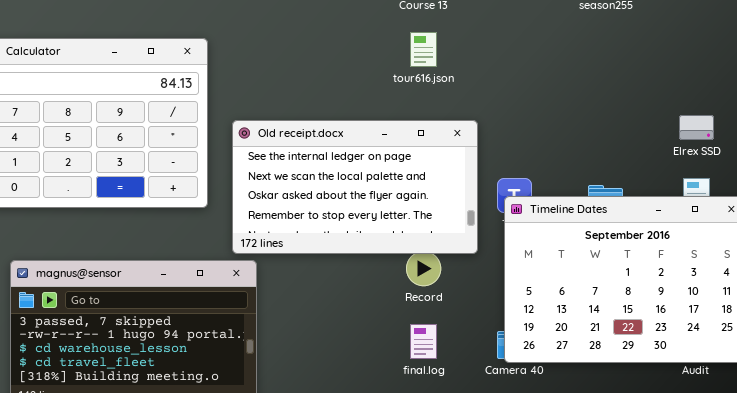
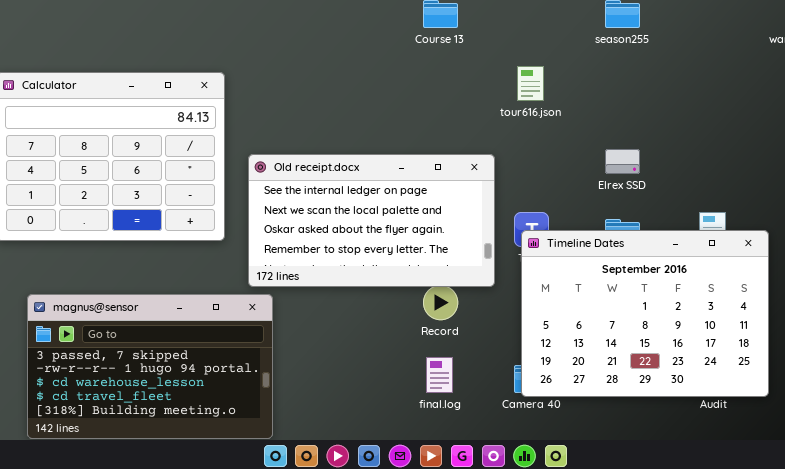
tour616.json: [410,32,437,67] -> [517,66,544,101], moved
Elrex SSD: [679,115,714,140] -> [605,149,640,174], moved

